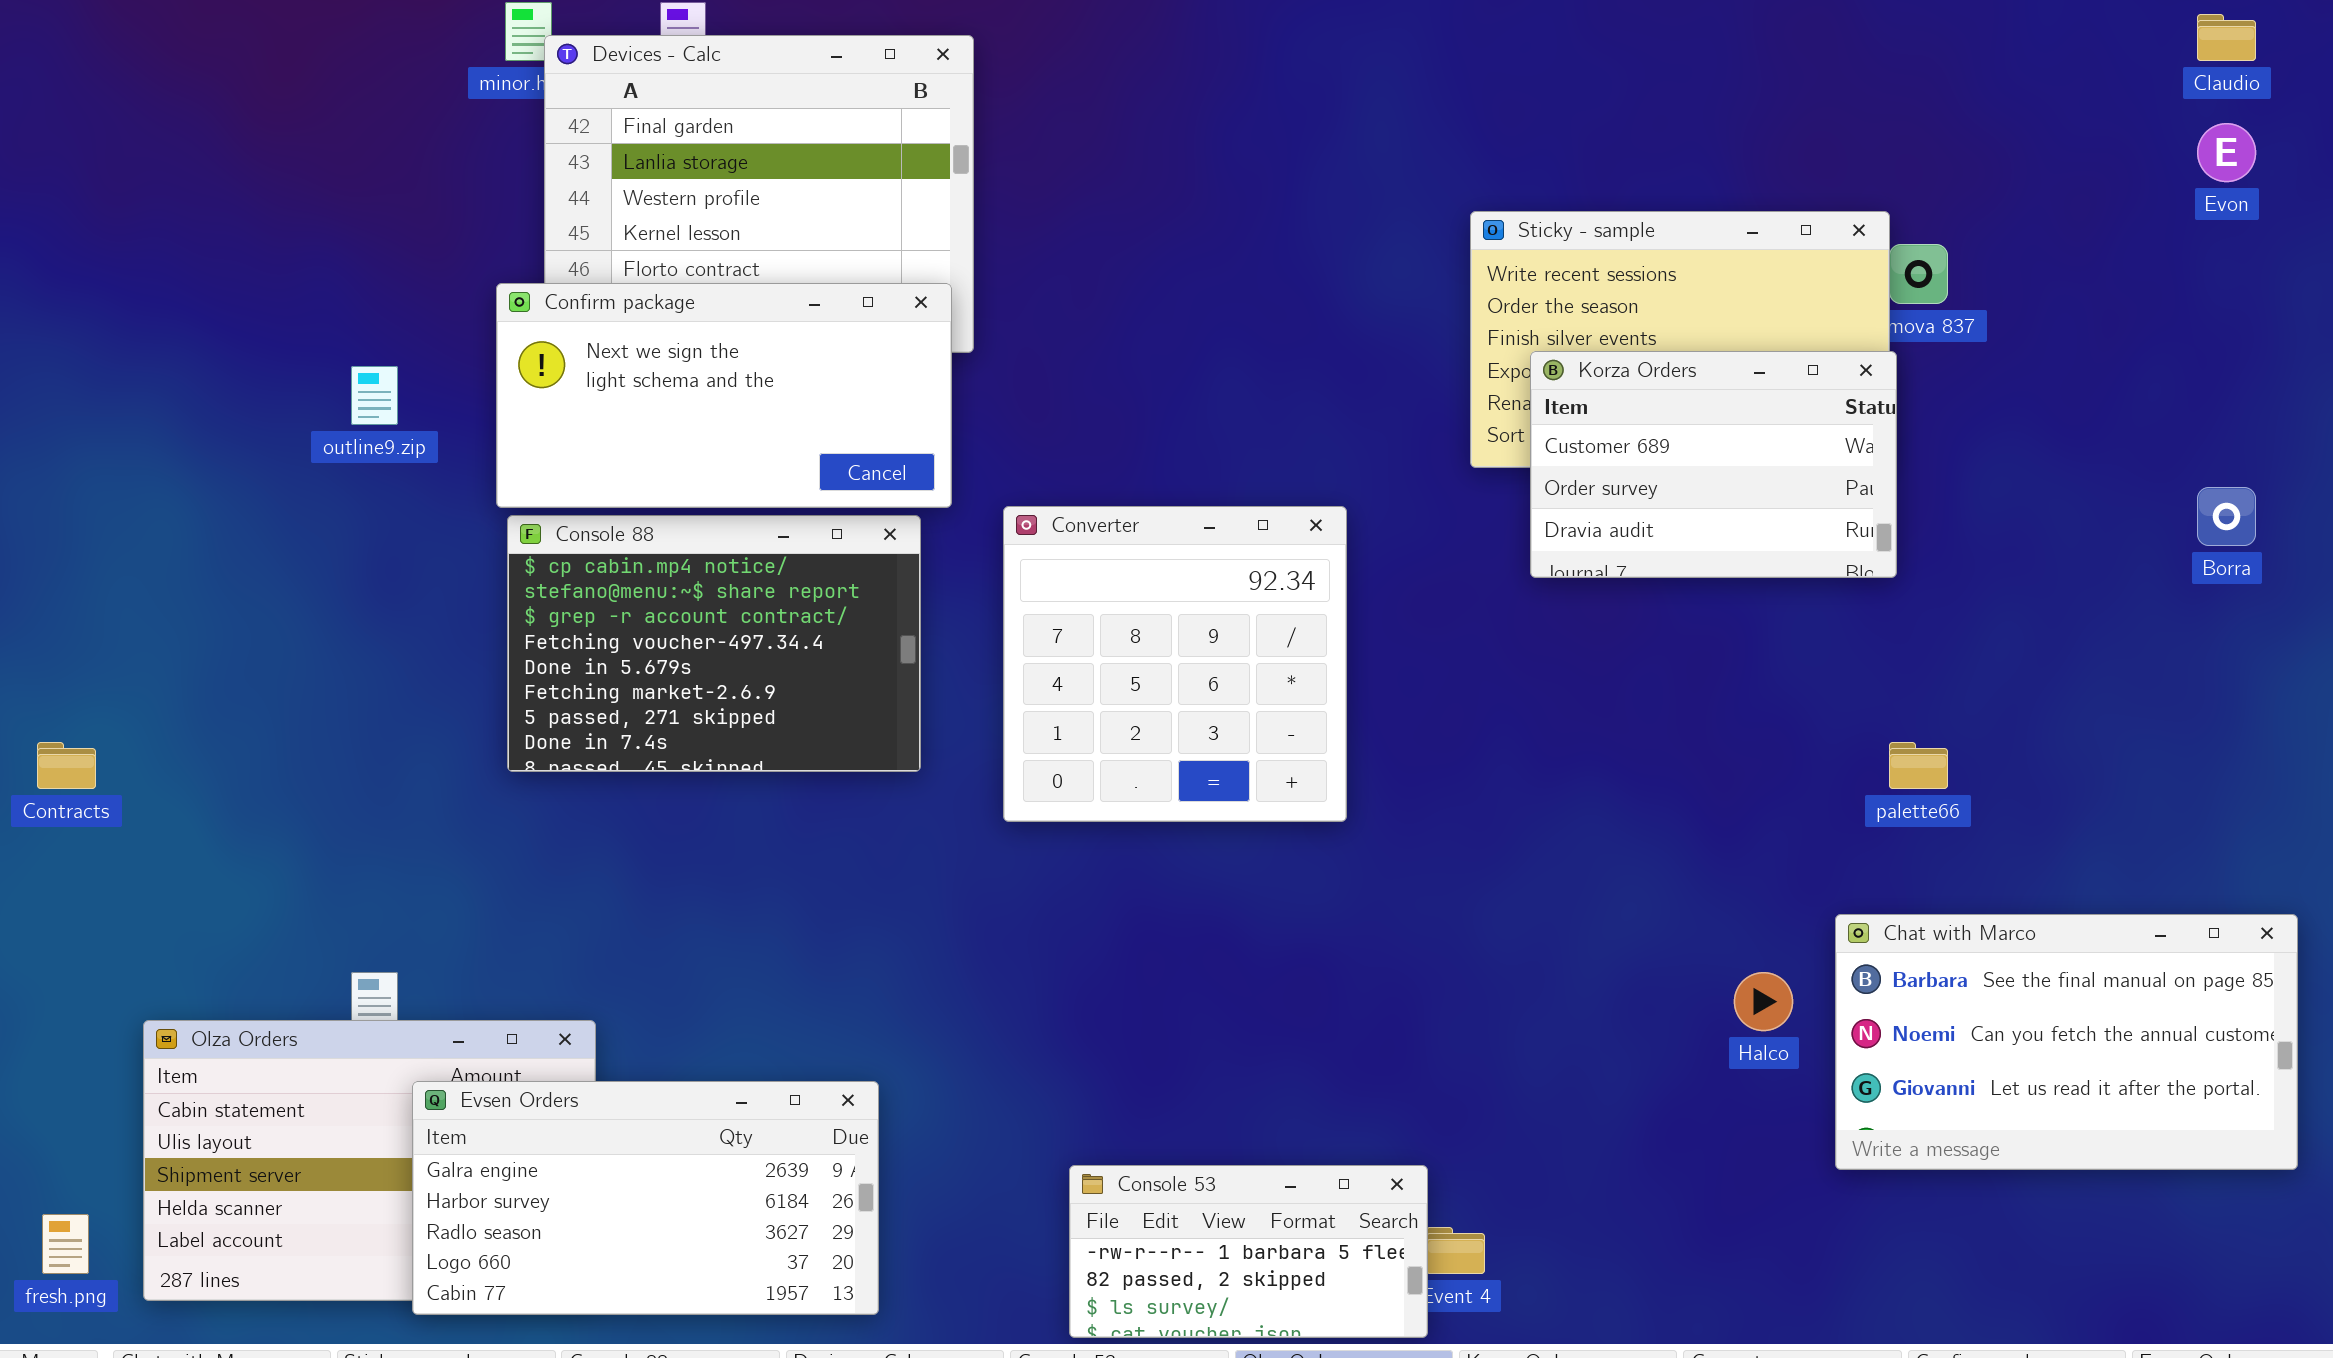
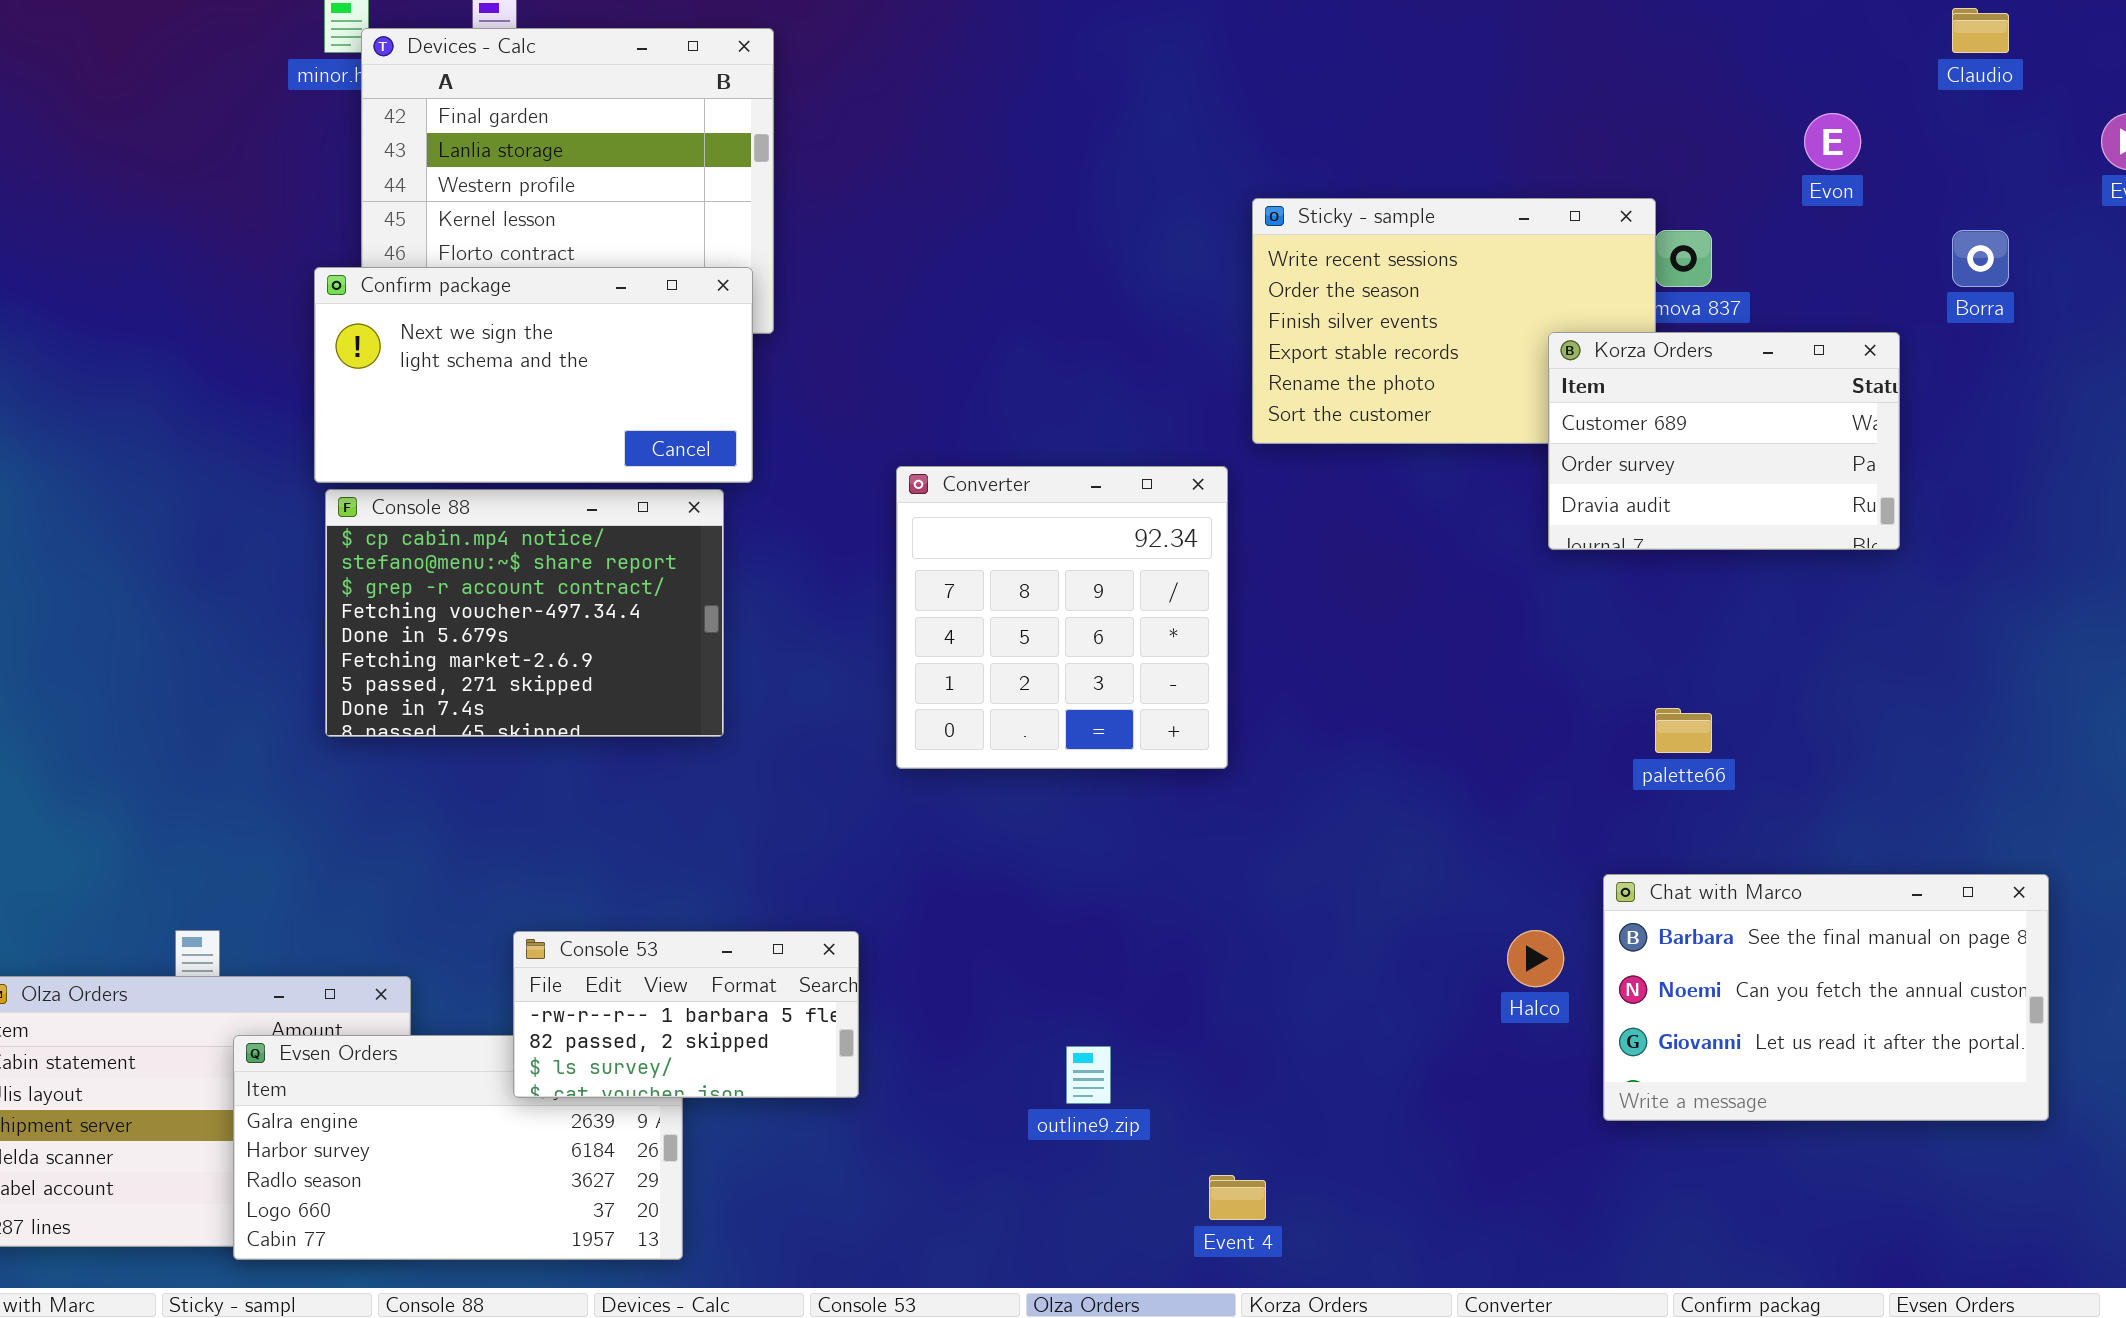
Evon: [2197,123,2256,182] -> [1804,113,1861,170], moved
Korza Orders: [1530,351,1897,578] -> [1548,332,1900,550], moved
outline9.zip: [351,366,398,425] -> [1066,1046,1111,1104], moved
Borra: [2197,487,2256,546] -> [1952,230,2009,287], moved
Converter: [1003,506,1347,822] -> [896,466,1228,769], moved
Console 53: [1069,1165,1428,1338] -> [513,931,859,1098], moved

